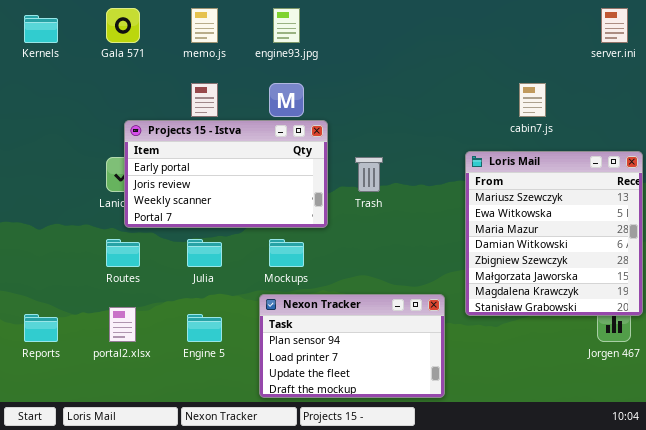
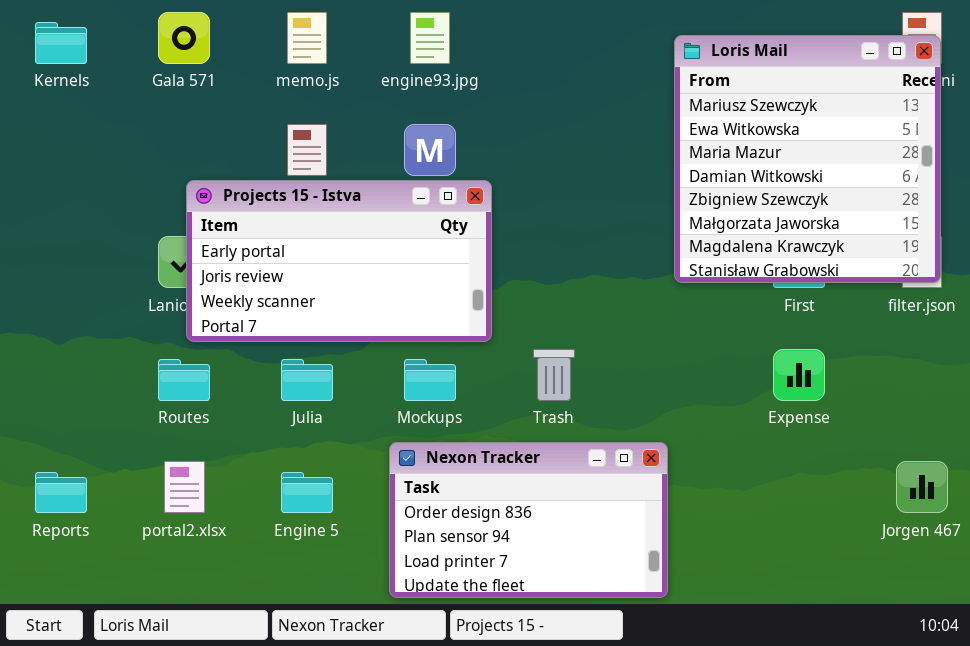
Loris Mail: [465,151,643,316] -> [674,35,941,283], moved
Trash: [355,157,383,192] -> [533,349,575,401], moved
Nexon Tracker: [259,294,445,398] -> [389,442,668,598], scrolled up 1 row

